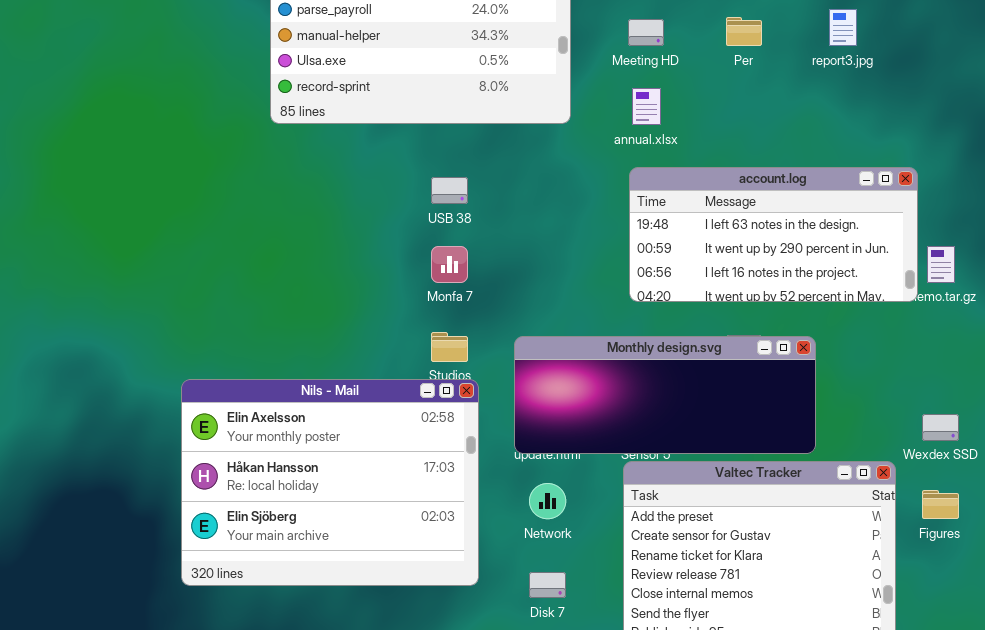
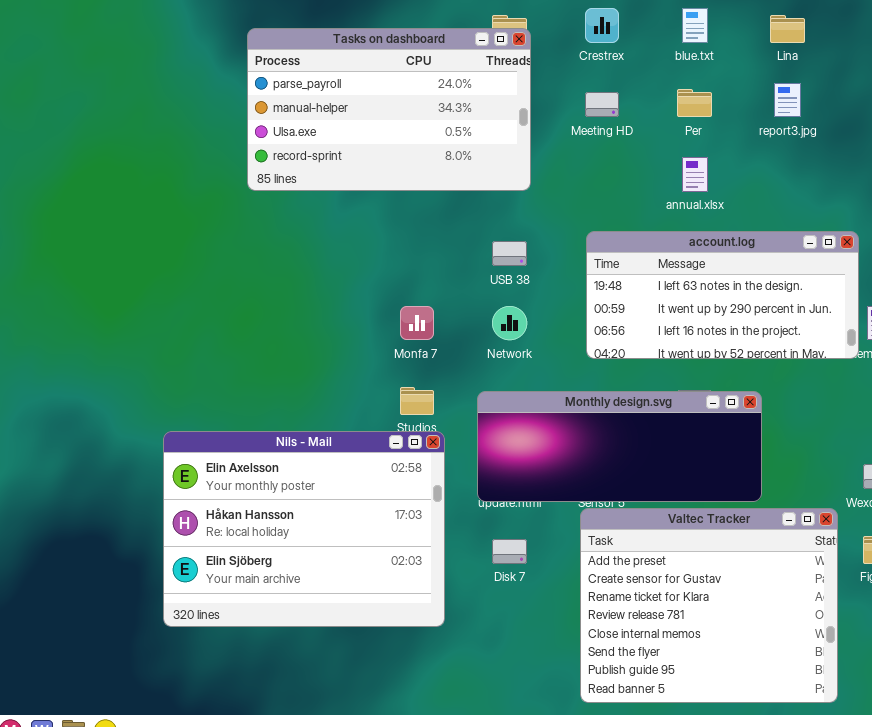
annual.xlsx: [632,88,661,125] -> [682,157,708,192], moved
USB 38: [431,177,468,204] -> [492,241,527,266], moved
Network: [529,483,566,519] -> [492,306,527,340], moved
Disk 7: [529,572,566,598] -> [492,539,527,564], moved

